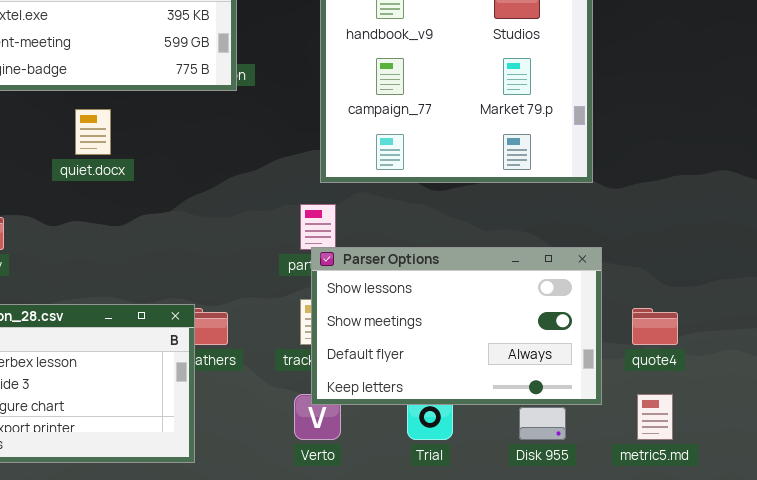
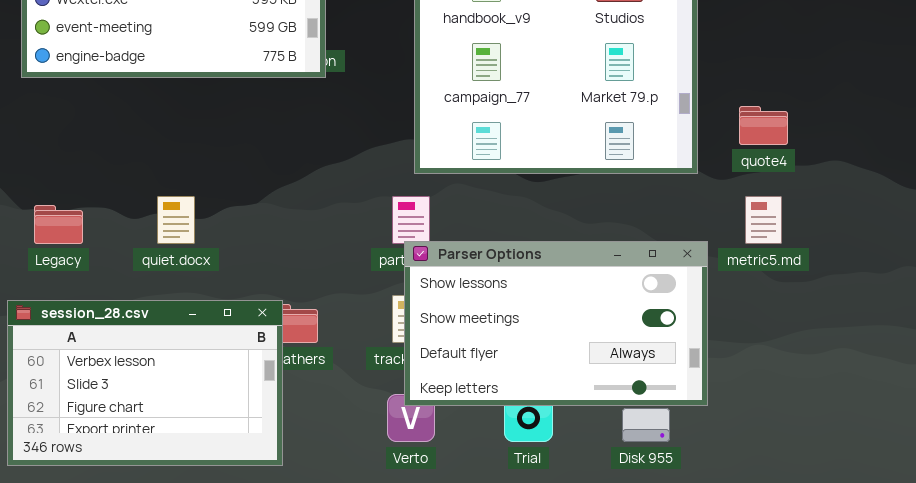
quiet.docx: [75,109,111,155] -> [157,196,195,244], moved
quote4: [632,308,678,345] -> [739,106,788,145], moved
metric5.md: [637,394,673,440] -> [745,196,782,244], moved

